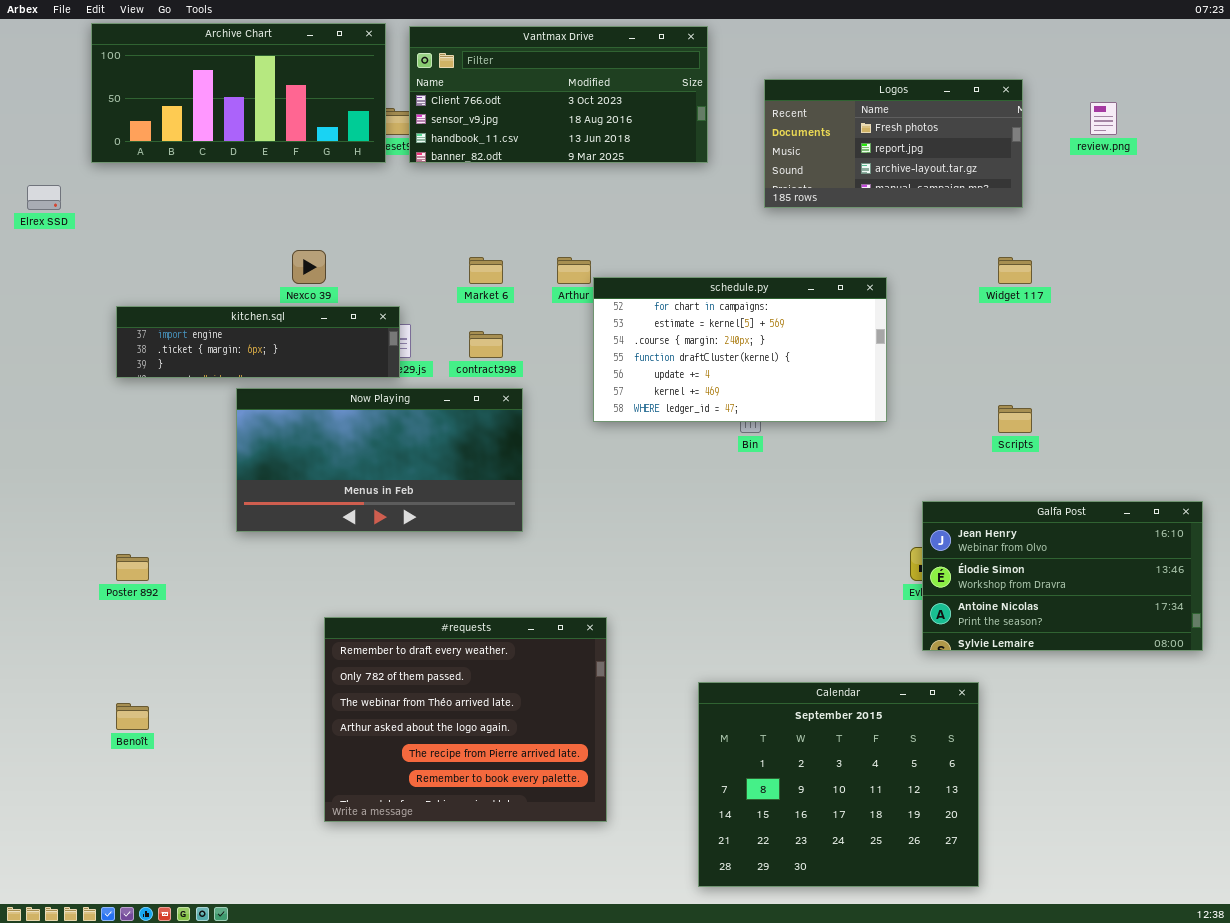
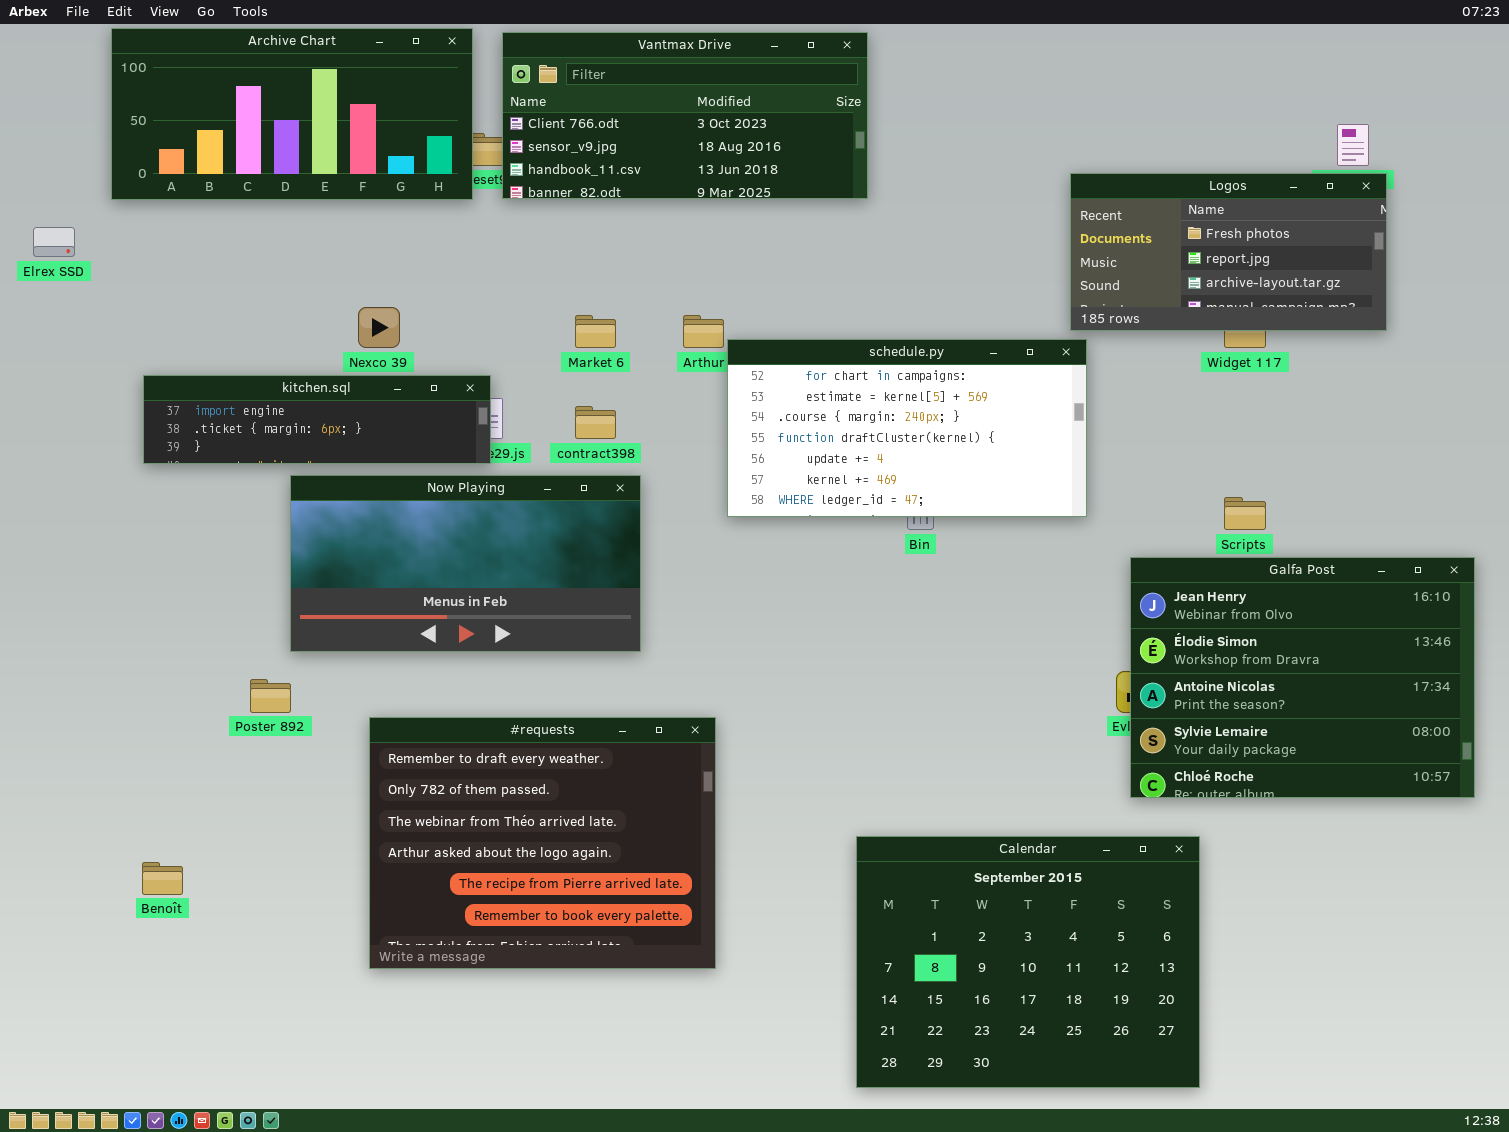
Logos: [764,79,1023,208] -> [1070,173,1387,331], moved
Galfa Post: [922,501,1203,651] -> [1130,557,1475,798], resized
Poster 892: [116,554,149,581] -> [250,679,291,713], moved
#requests: [324,617,607,822] -> [369,717,716,969], moved

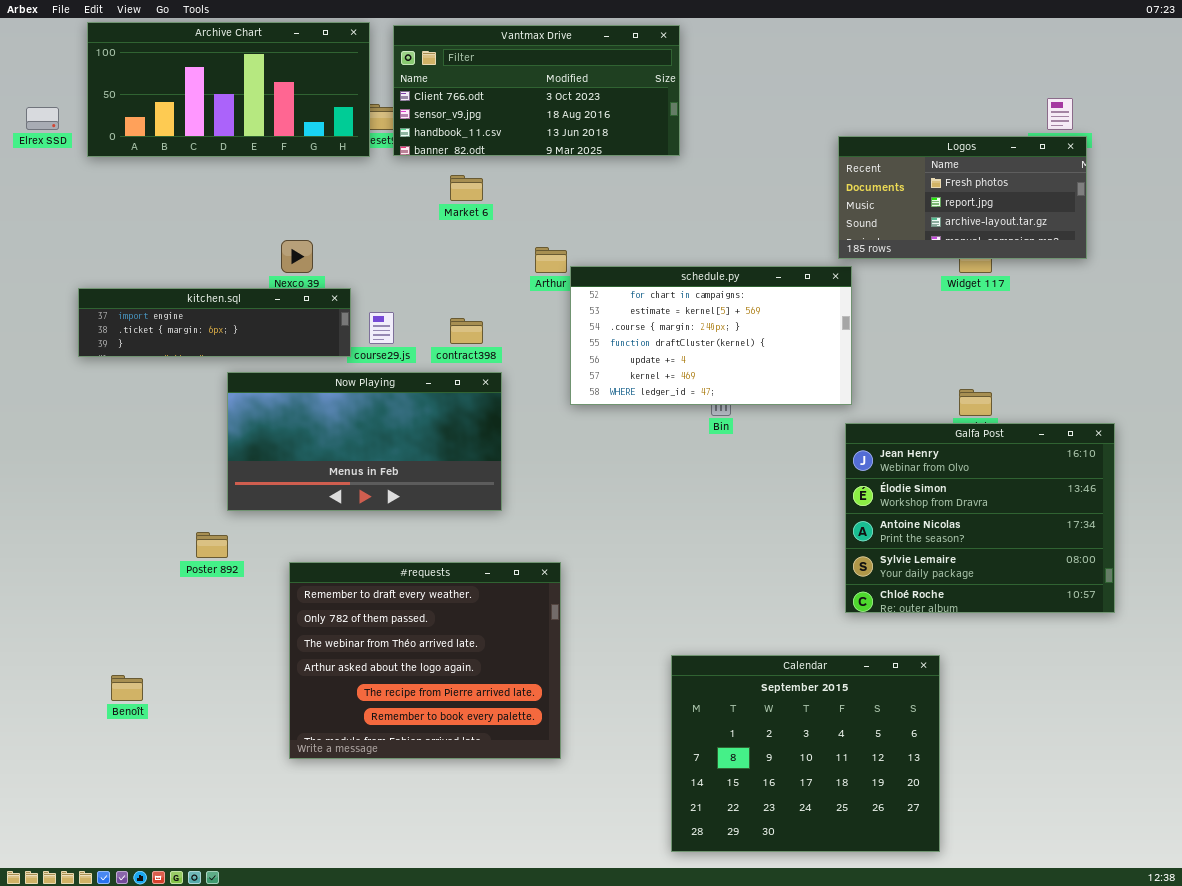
Elrex SSD: [33,227,75,257] -> [26,107,59,130], moved
Market 6: [575,315,616,348] -> [450,175,483,201], moved
kitchen.sql: [143,375,491,464] -> [78,288,351,357], moved
Galfa Post: [1130,557,1475,798] -> [845,423,1115,613], moved

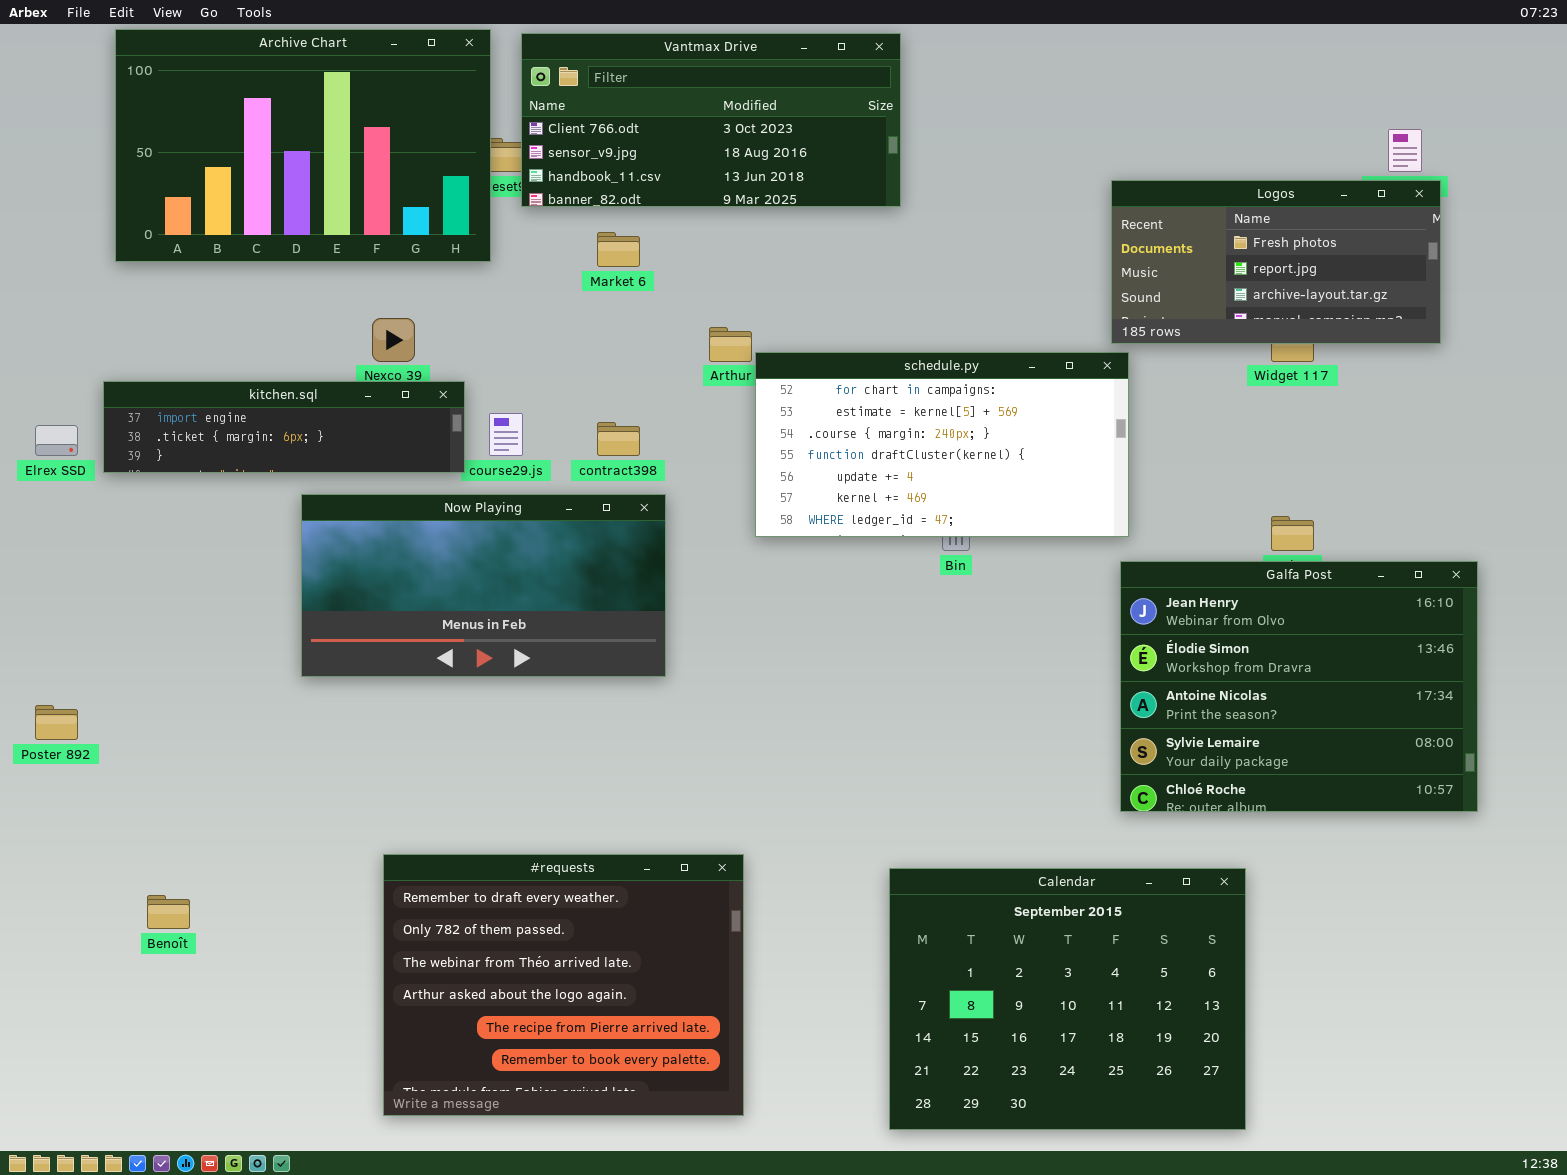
Archive Chart: [87,22,370,157] -> [115,29,491,262], resized
Elrex SSD: [26,107,59,130] -> [35,425,78,456], moved
Poster 892: [196,532,228,558] -> [35,705,78,740], moved
#requests: [289,562,561,759] -> [383,854,744,1116], moved

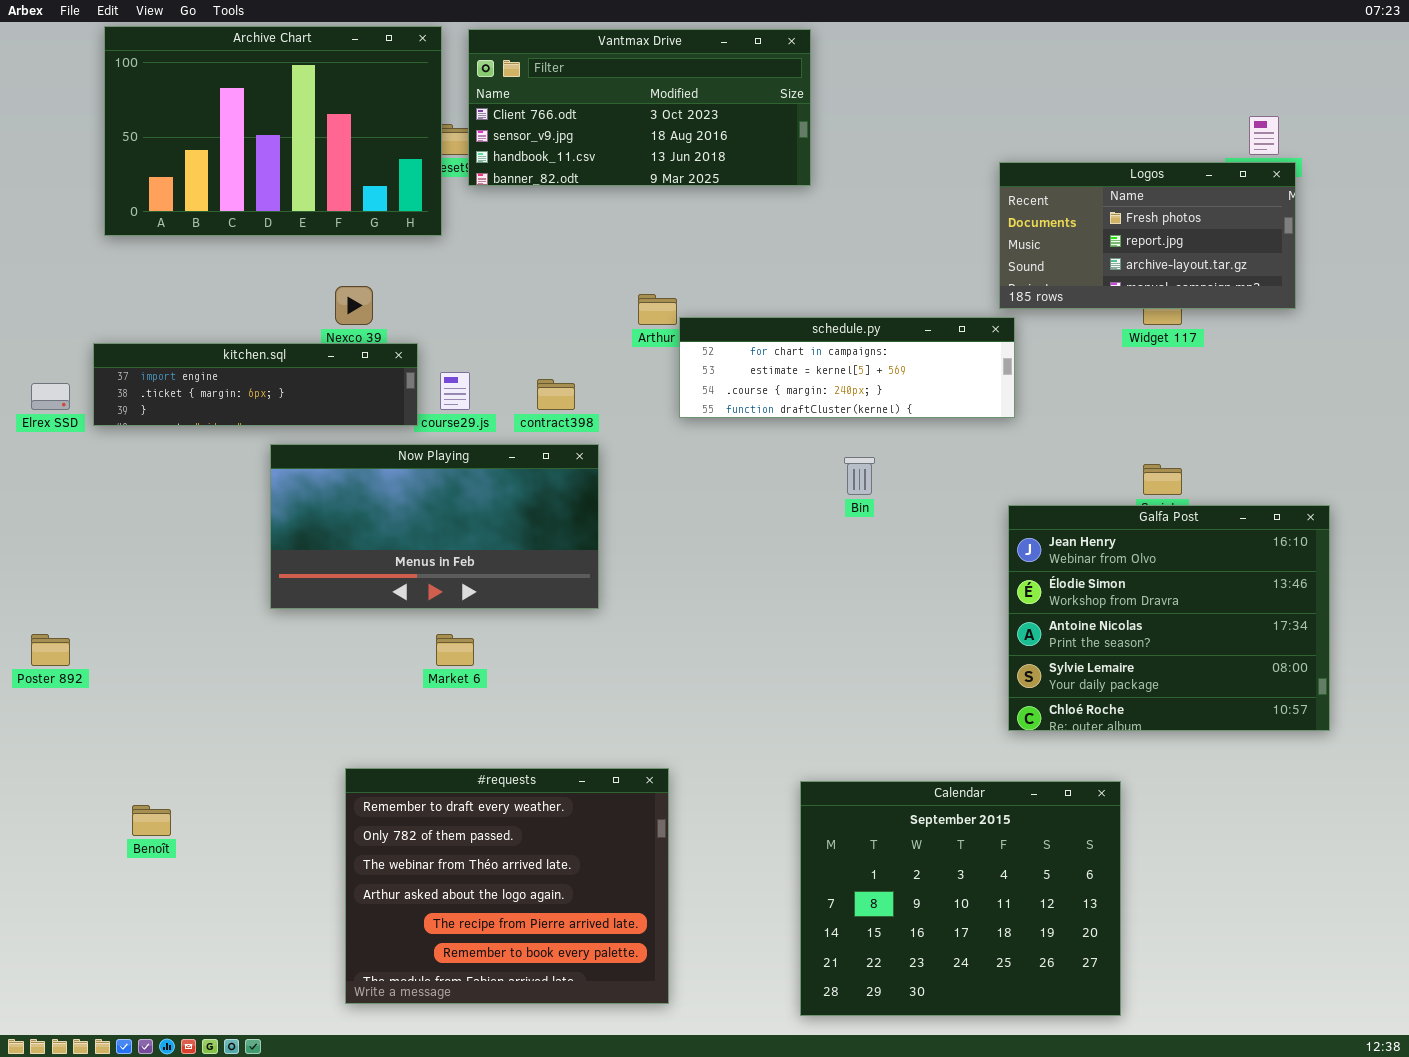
Market 6: [597,232,640,267] -> [436,634,474,666], moved
schedule.py: [755,352,1129,537] -> [679,317,1015,418], resized

